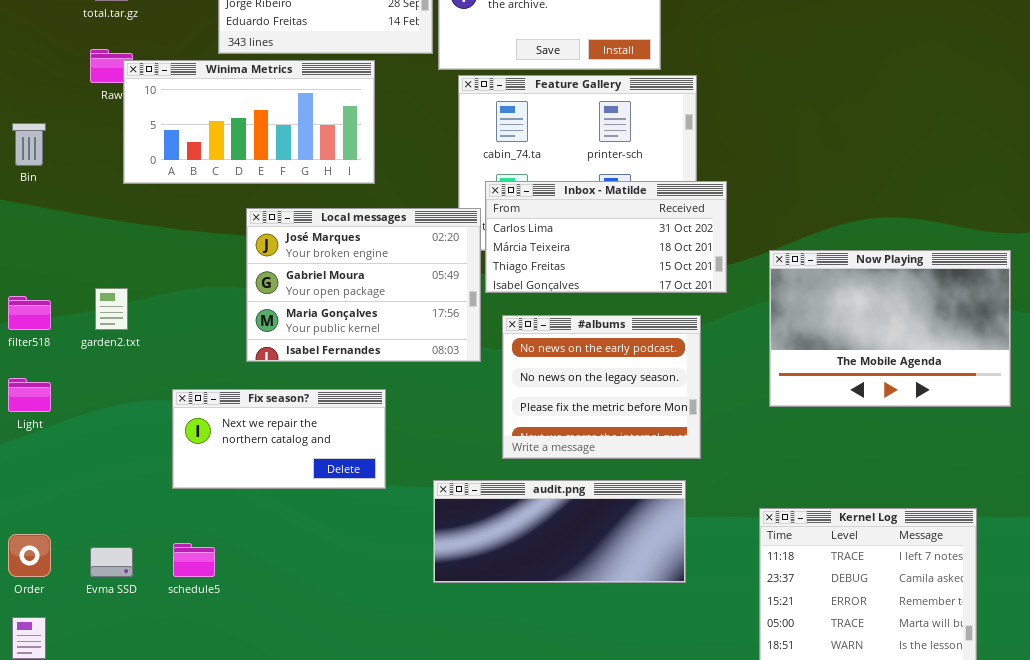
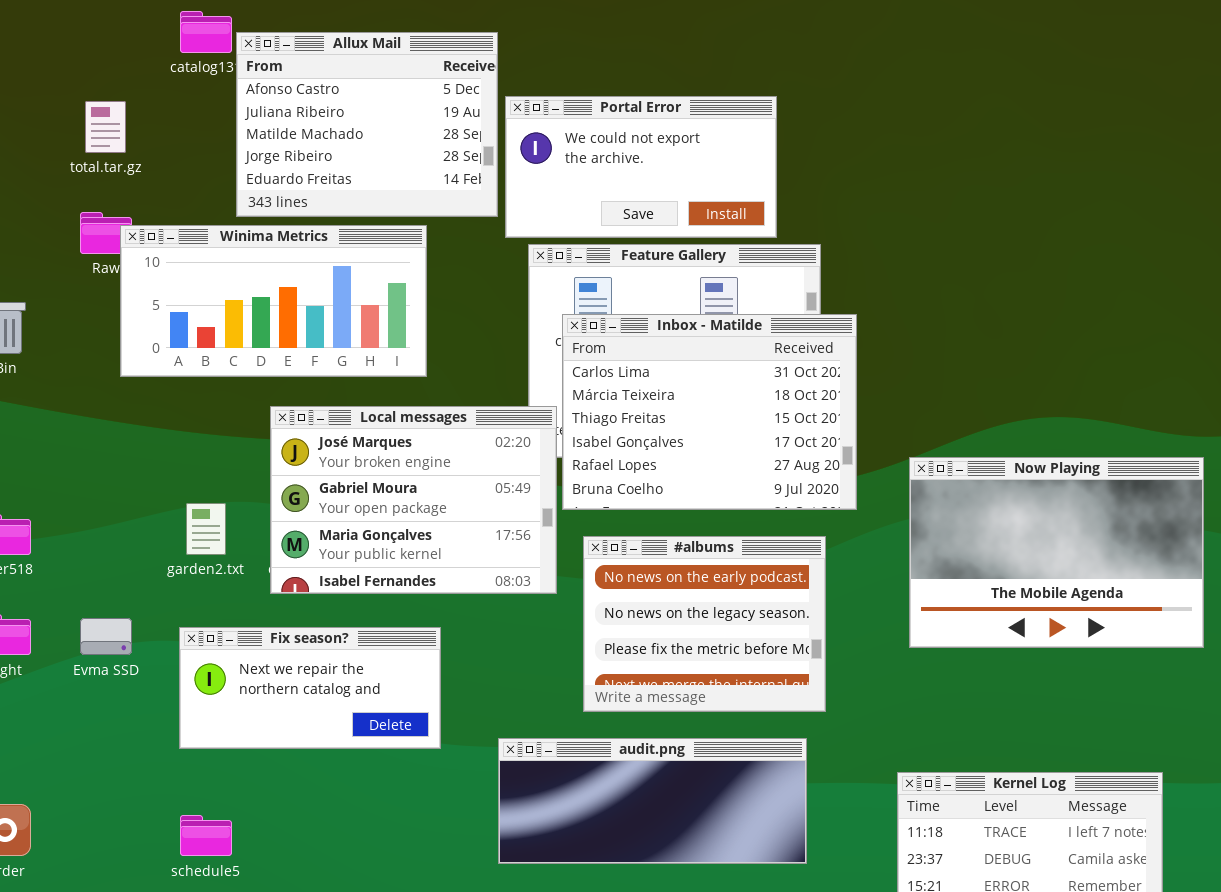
Inbox - Matilde: [485,181,727,293] -> [562,314,857,510], resized
garden2.txt: [95,288,128,330] -> [186,503,226,555], moved
Evma SSD: [90,547,133,577] -> [80,618,132,655], moved

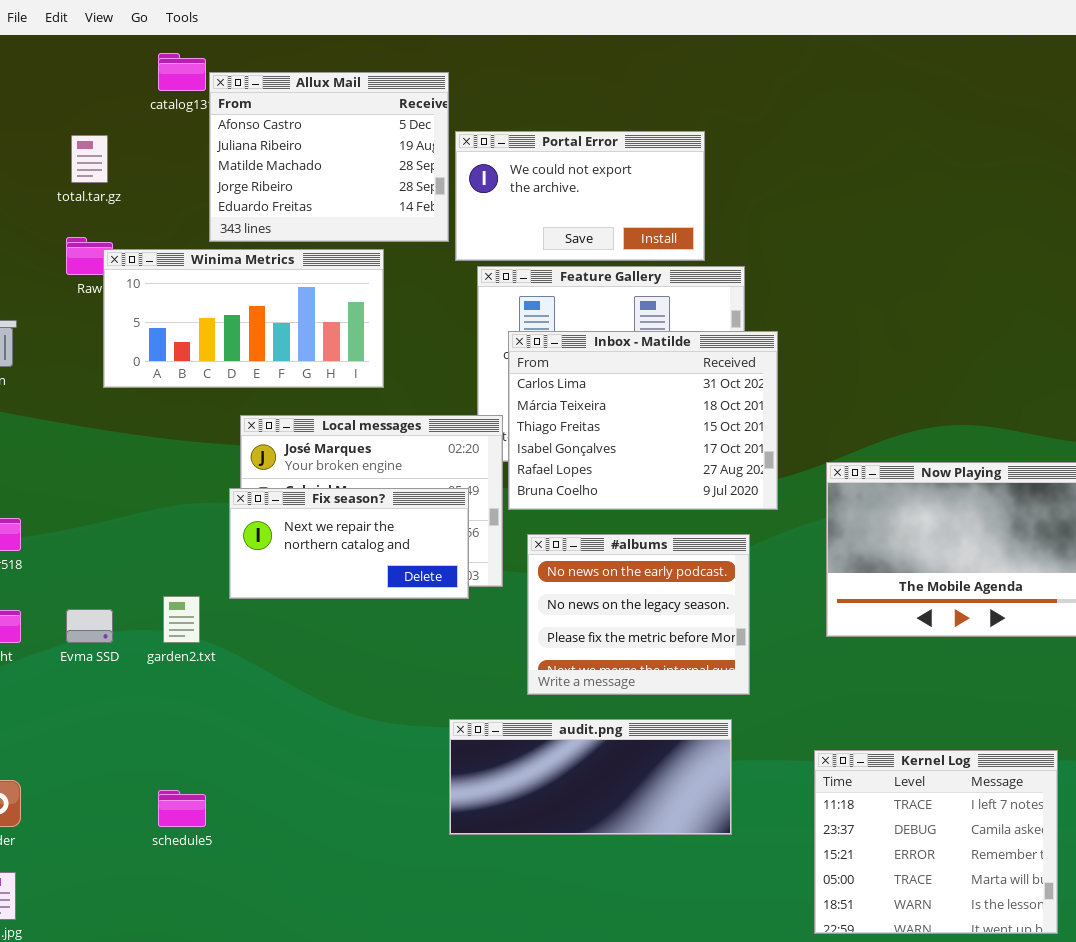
garden2.txt: [186,503,226,555] -> [163,596,200,643], moved
Fix season?: [179,627,441,749] -> [229,488,469,599], moved

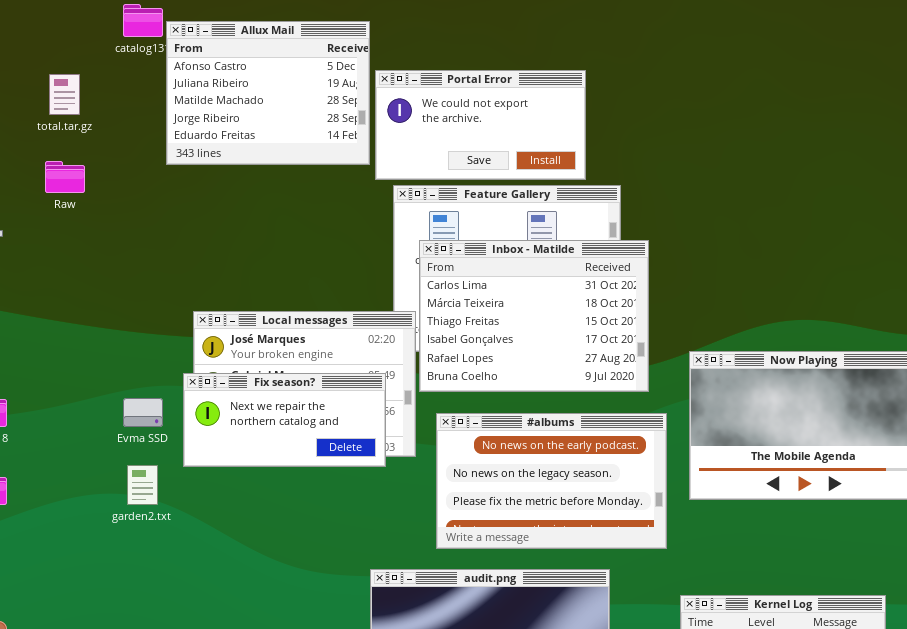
Winima Metrics: [103,249,384,388] -> none, closed
#albums: [527,534,750,695] -> [436,413,667,549], resized
Evma SSD: [66,609,113,643] -> [123,398,163,427], moved

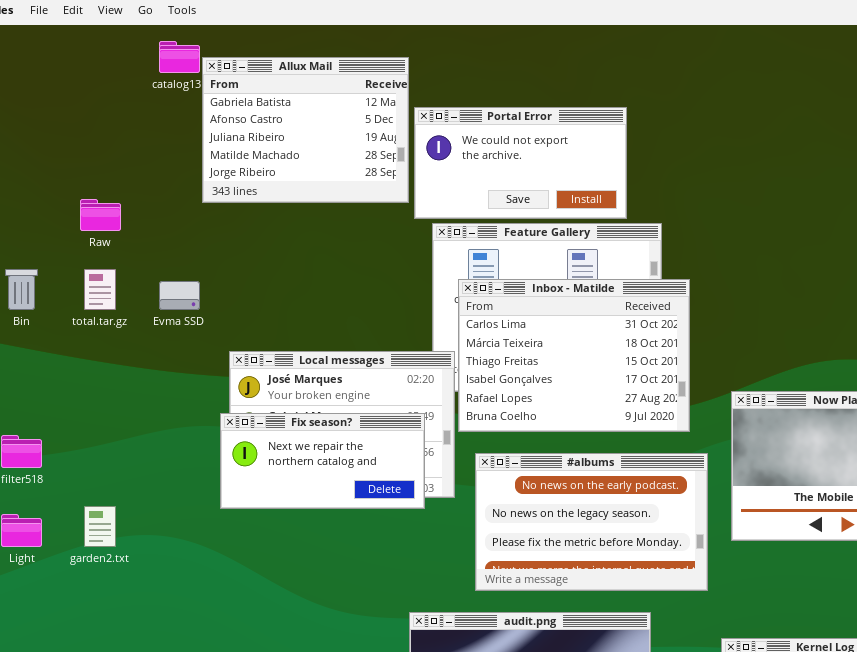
Allux Mail: [166,21,370,165] -> [202,57,409,203], scrolled up 1 row
total.tar.gz: [49,74,80,115] -> [84,269,116,310], moved
Evma SSD: [123,398,163,427] -> [159,281,200,310], moved
garden2.txt: [127,465,158,505] -> [84,506,116,547], moved

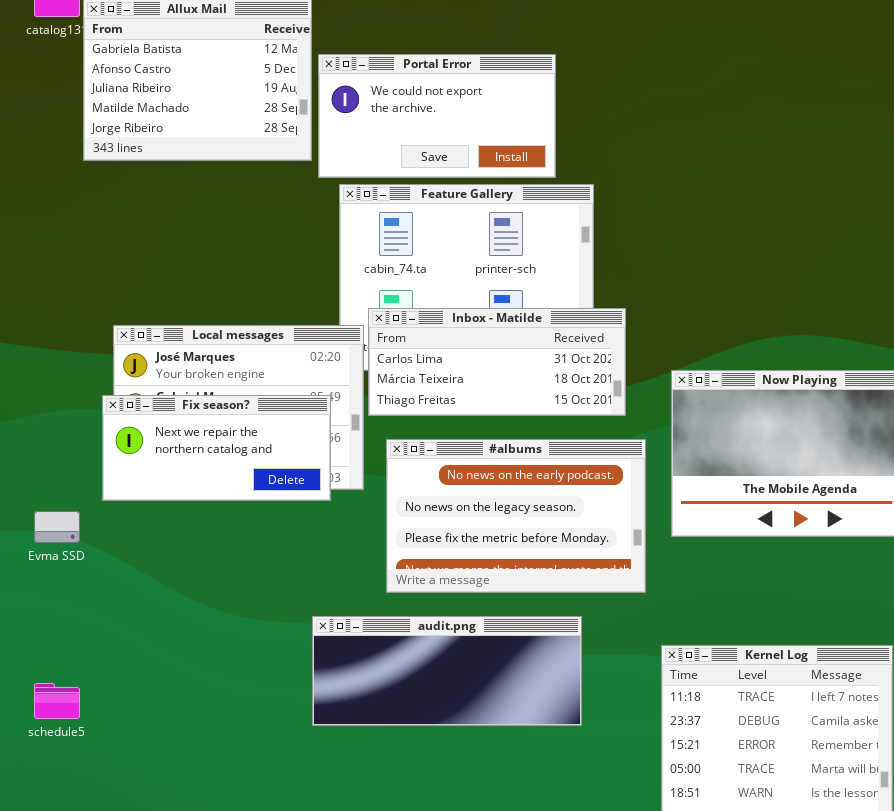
Inbox - Matilde: [458,279,690,432] -> [368,308,626,416], resized
Evma SSD: [159,281,200,310] -> [34,511,80,543], moved

